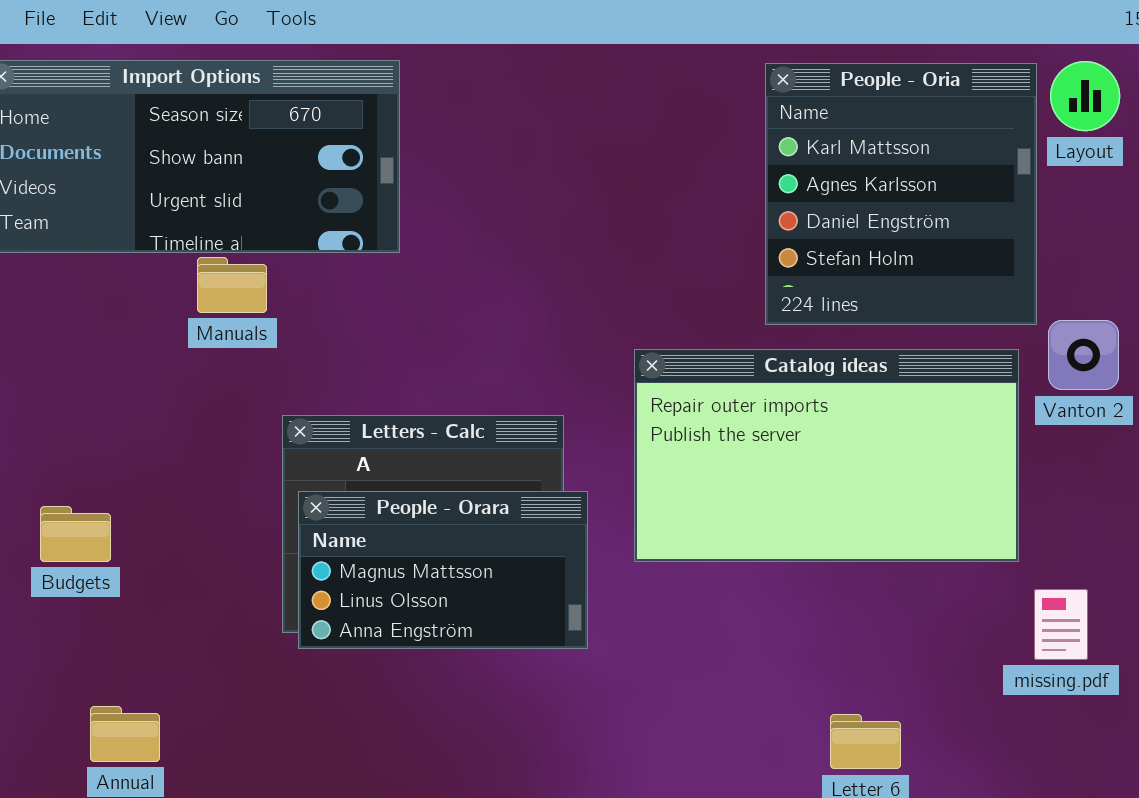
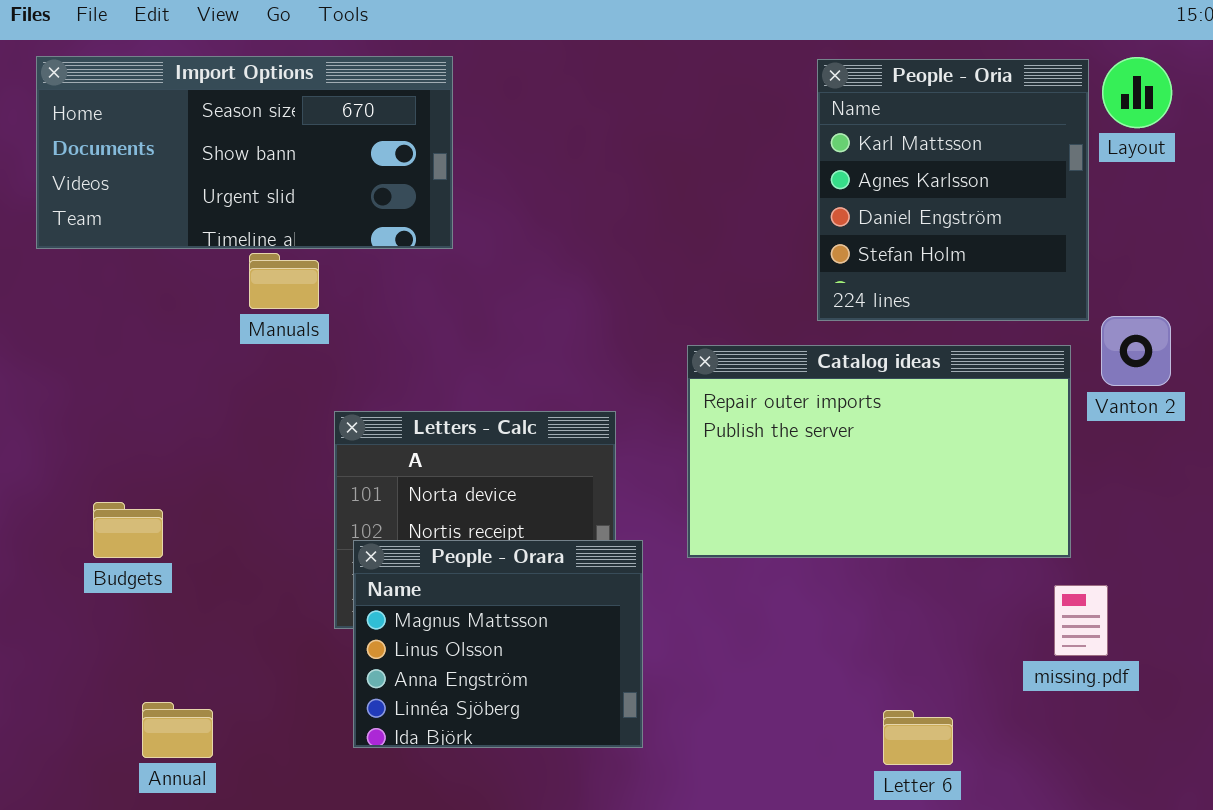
People - Orara: [298,491,588,649] -> [353,540,643,748], moved, resized
missing.pdf: [1034,589,1088,660] -> [1054,585,1108,656], moved

